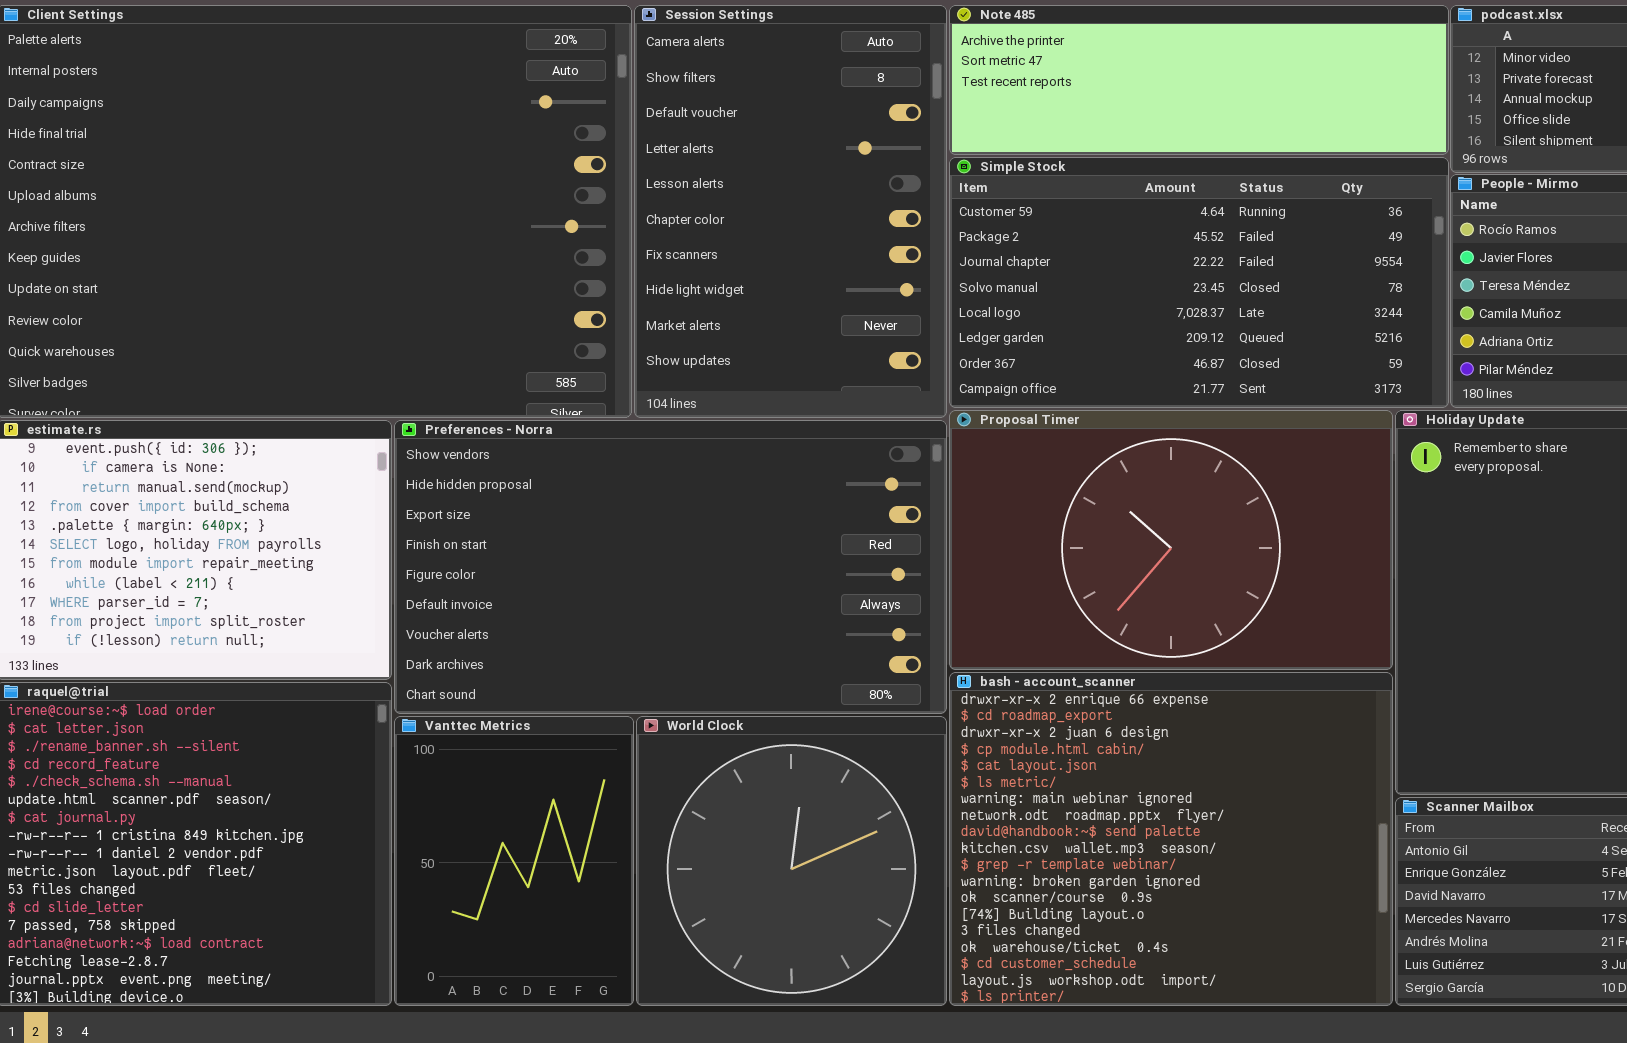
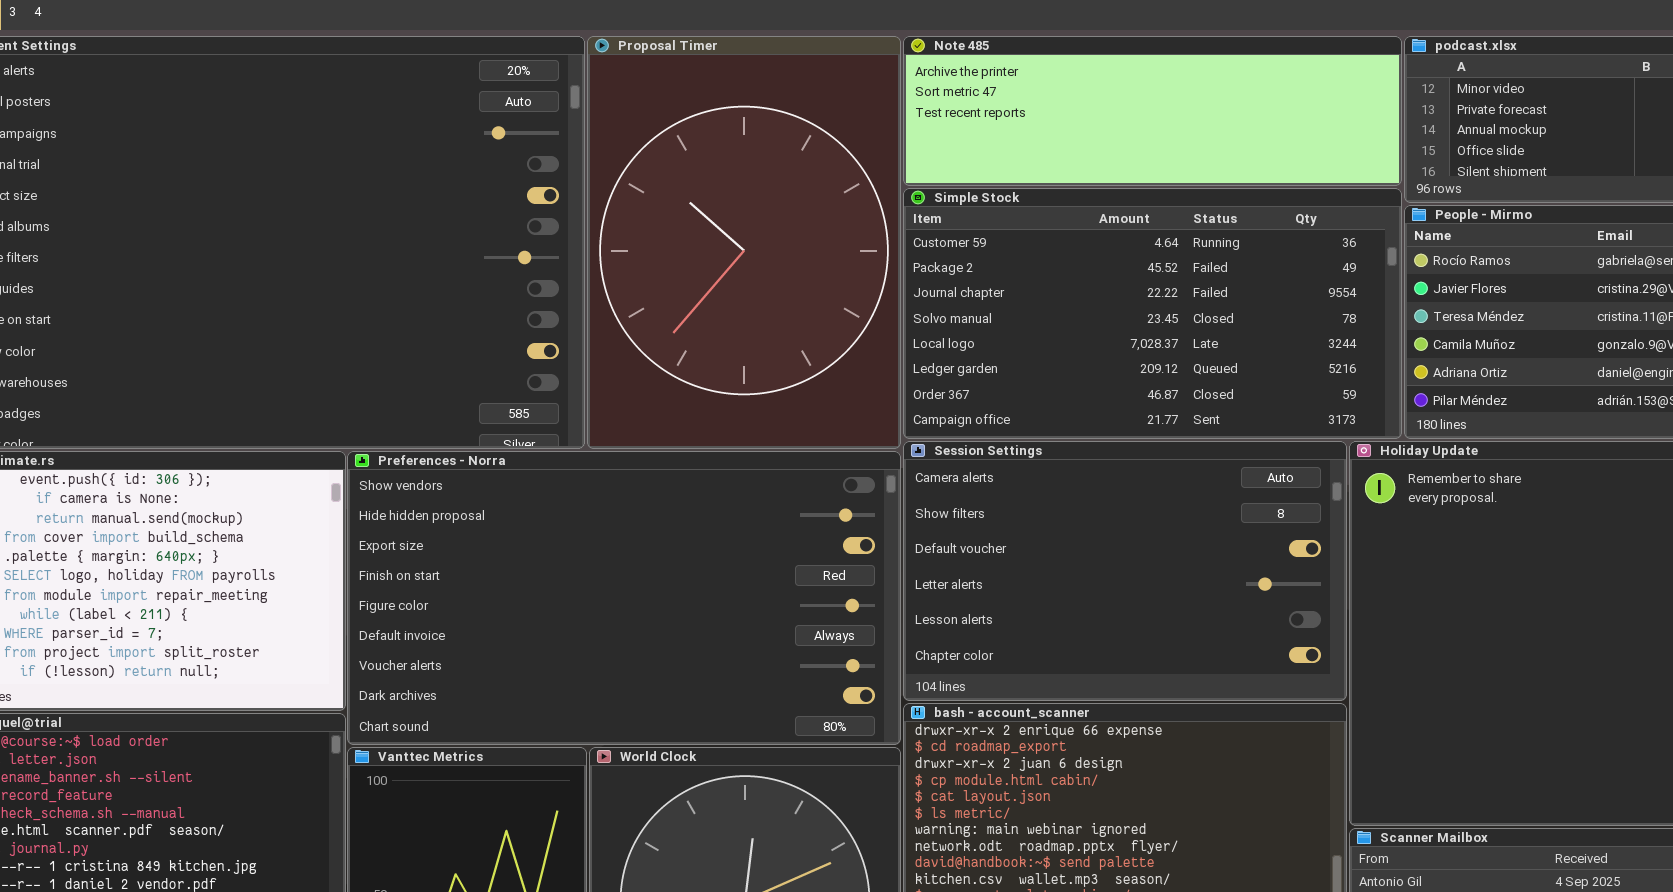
Session Settings: [634,5,947,418] -> [903,441,1347,701], moved, resized
Proposal Timer: [949,410,1393,670] -> [587,36,901,449], moved, resized

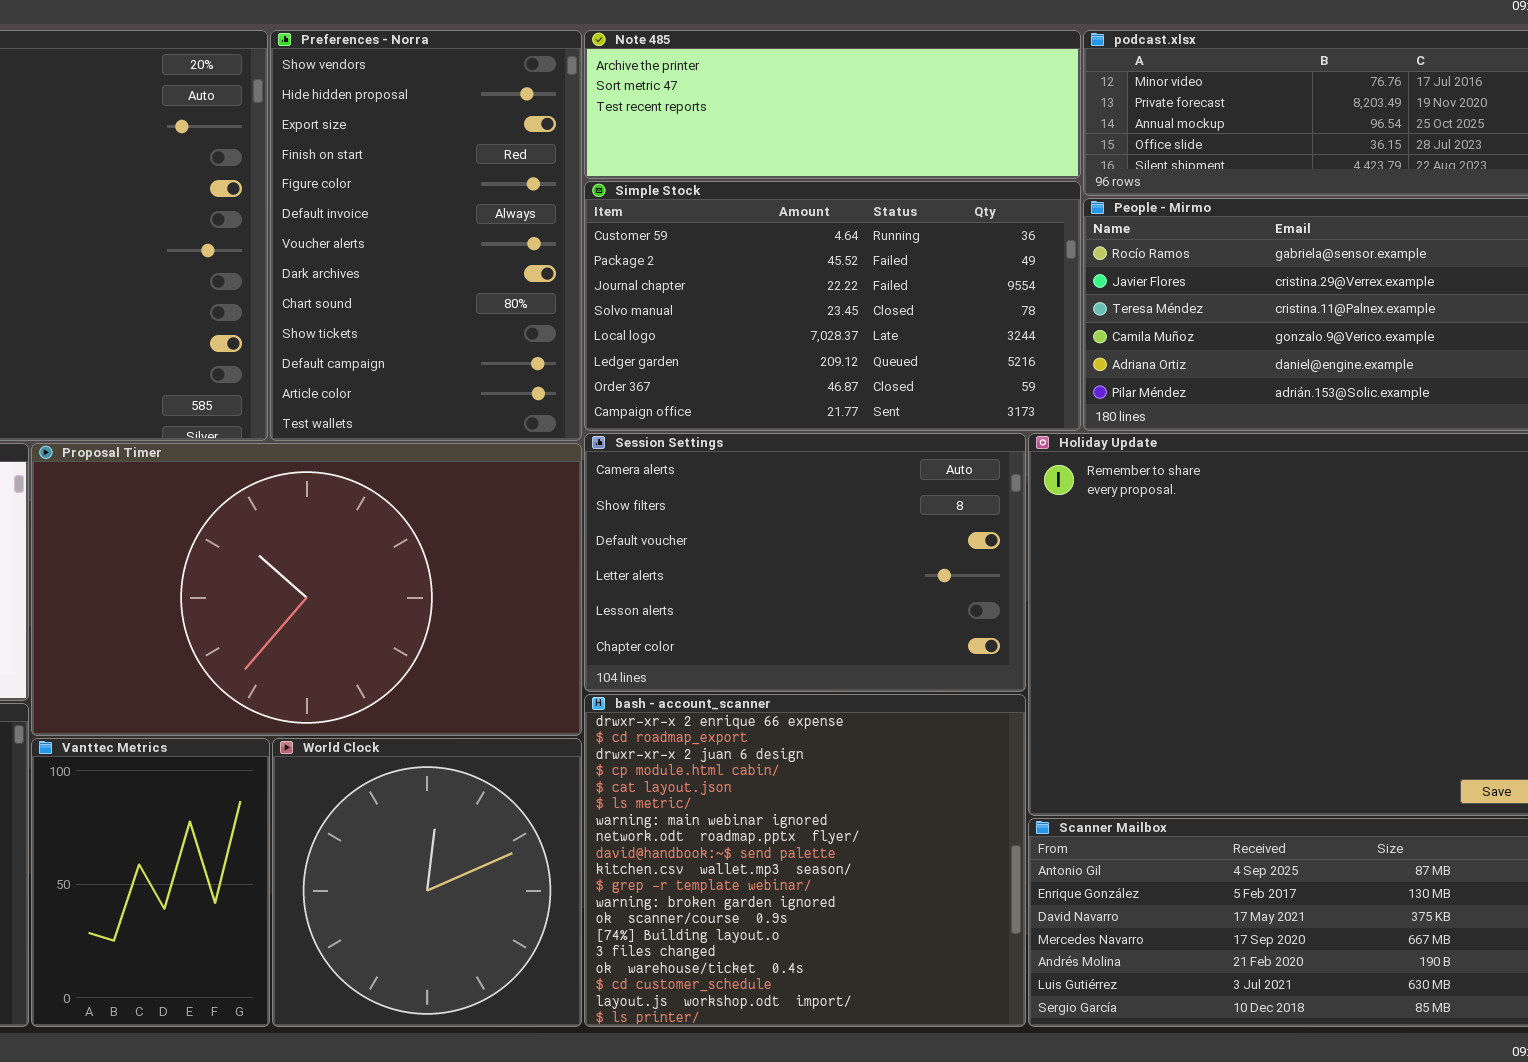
Proposal Timer: [587,36,901,449] -> [31,443,582,736], moved, resized
Preferences - Norra: [347,451,901,745] -> [270,30,582,441], moved, resized

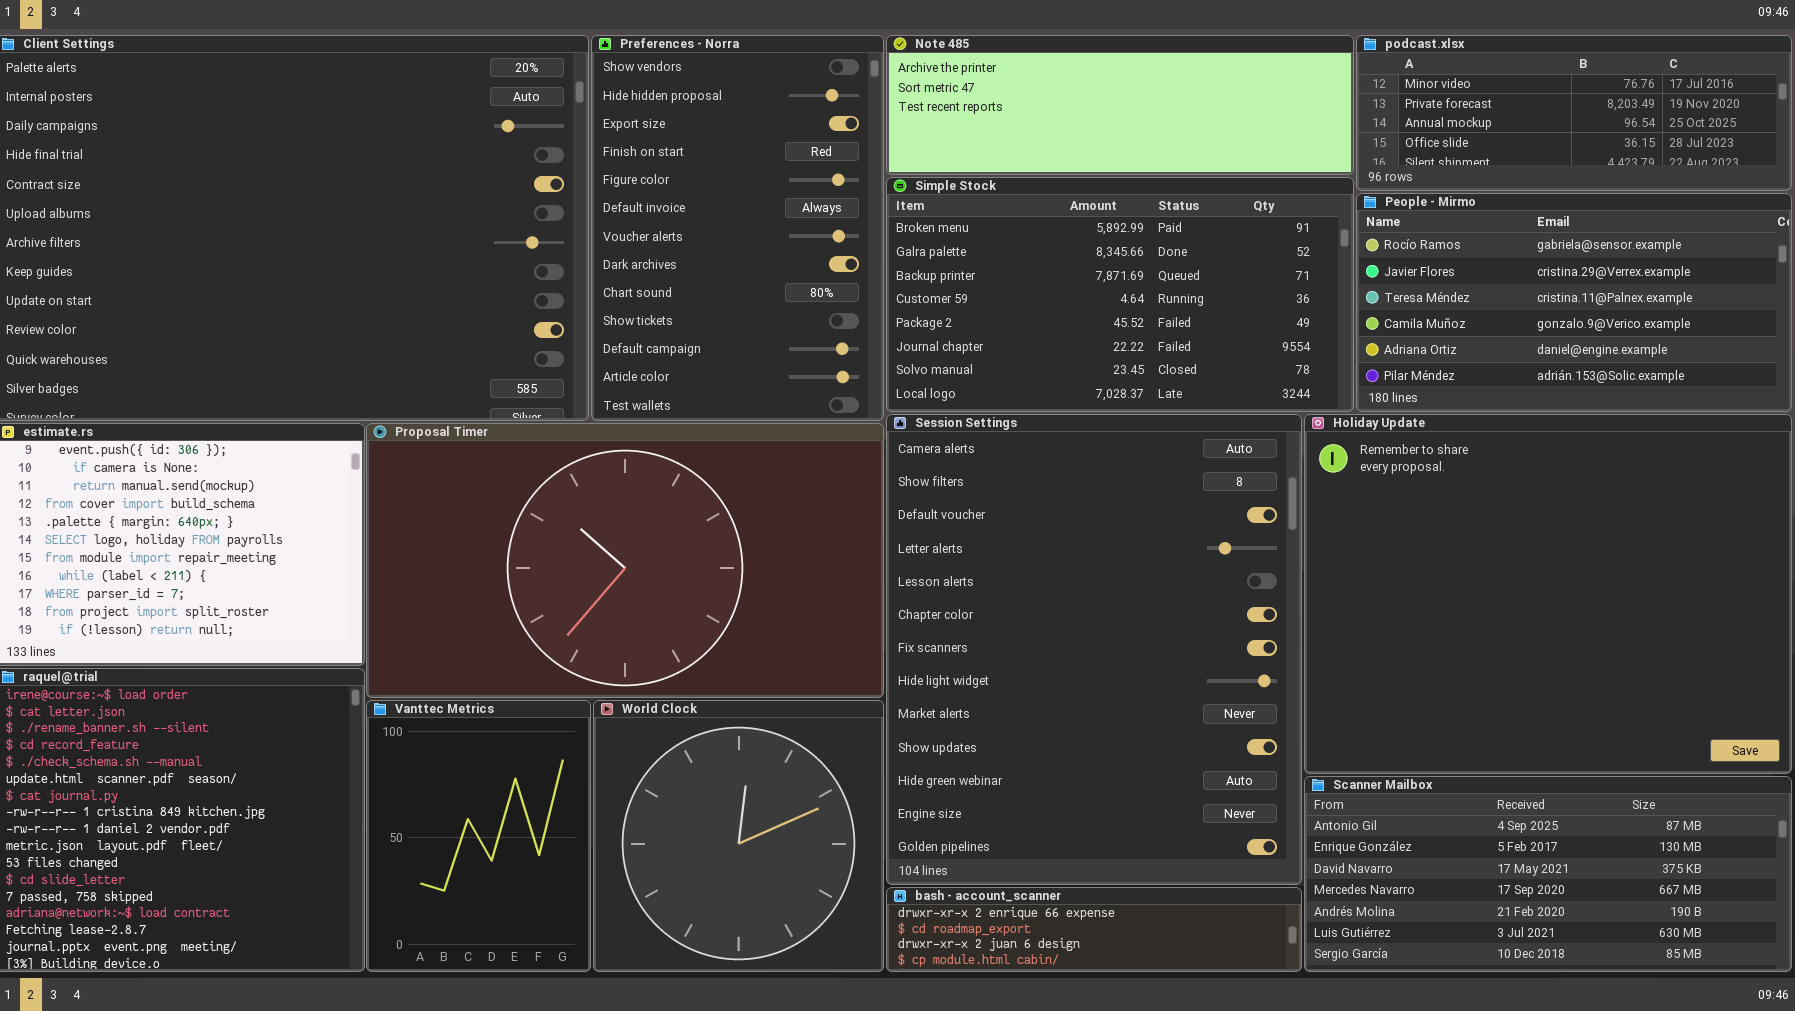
Simple Stock: [584,181,1081,431] -> [886,177,1354,412], scrolled up 3 rows
Session Settings: [584,433,1026,692] -> [886,414,1302,885], resized
bash - account_scanner: [584,694,1026,1027] -> [886,887,1302,972], resized

